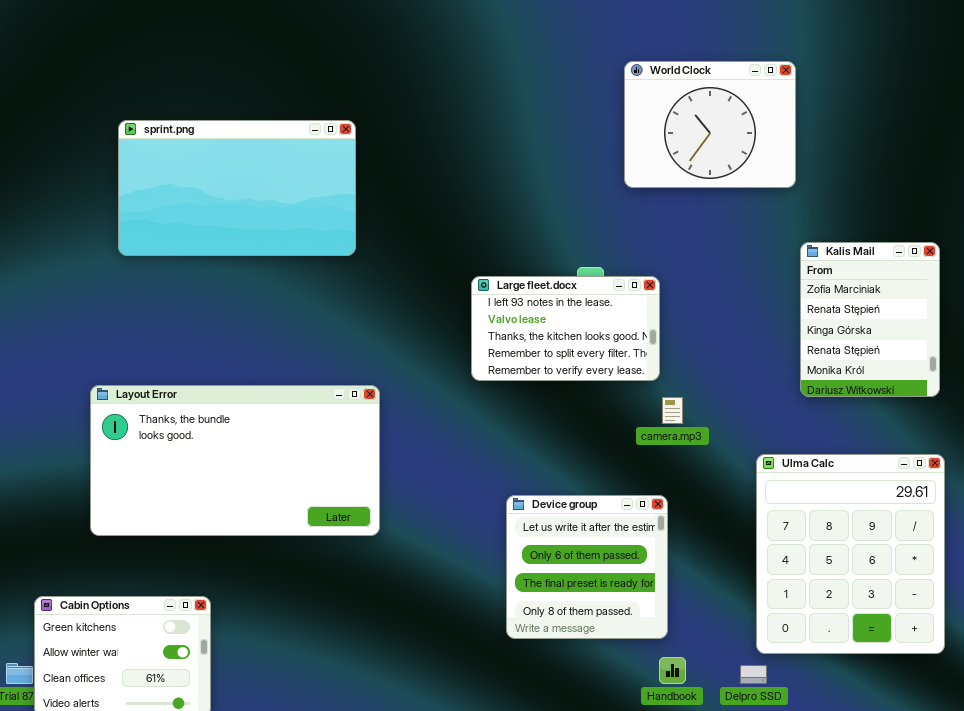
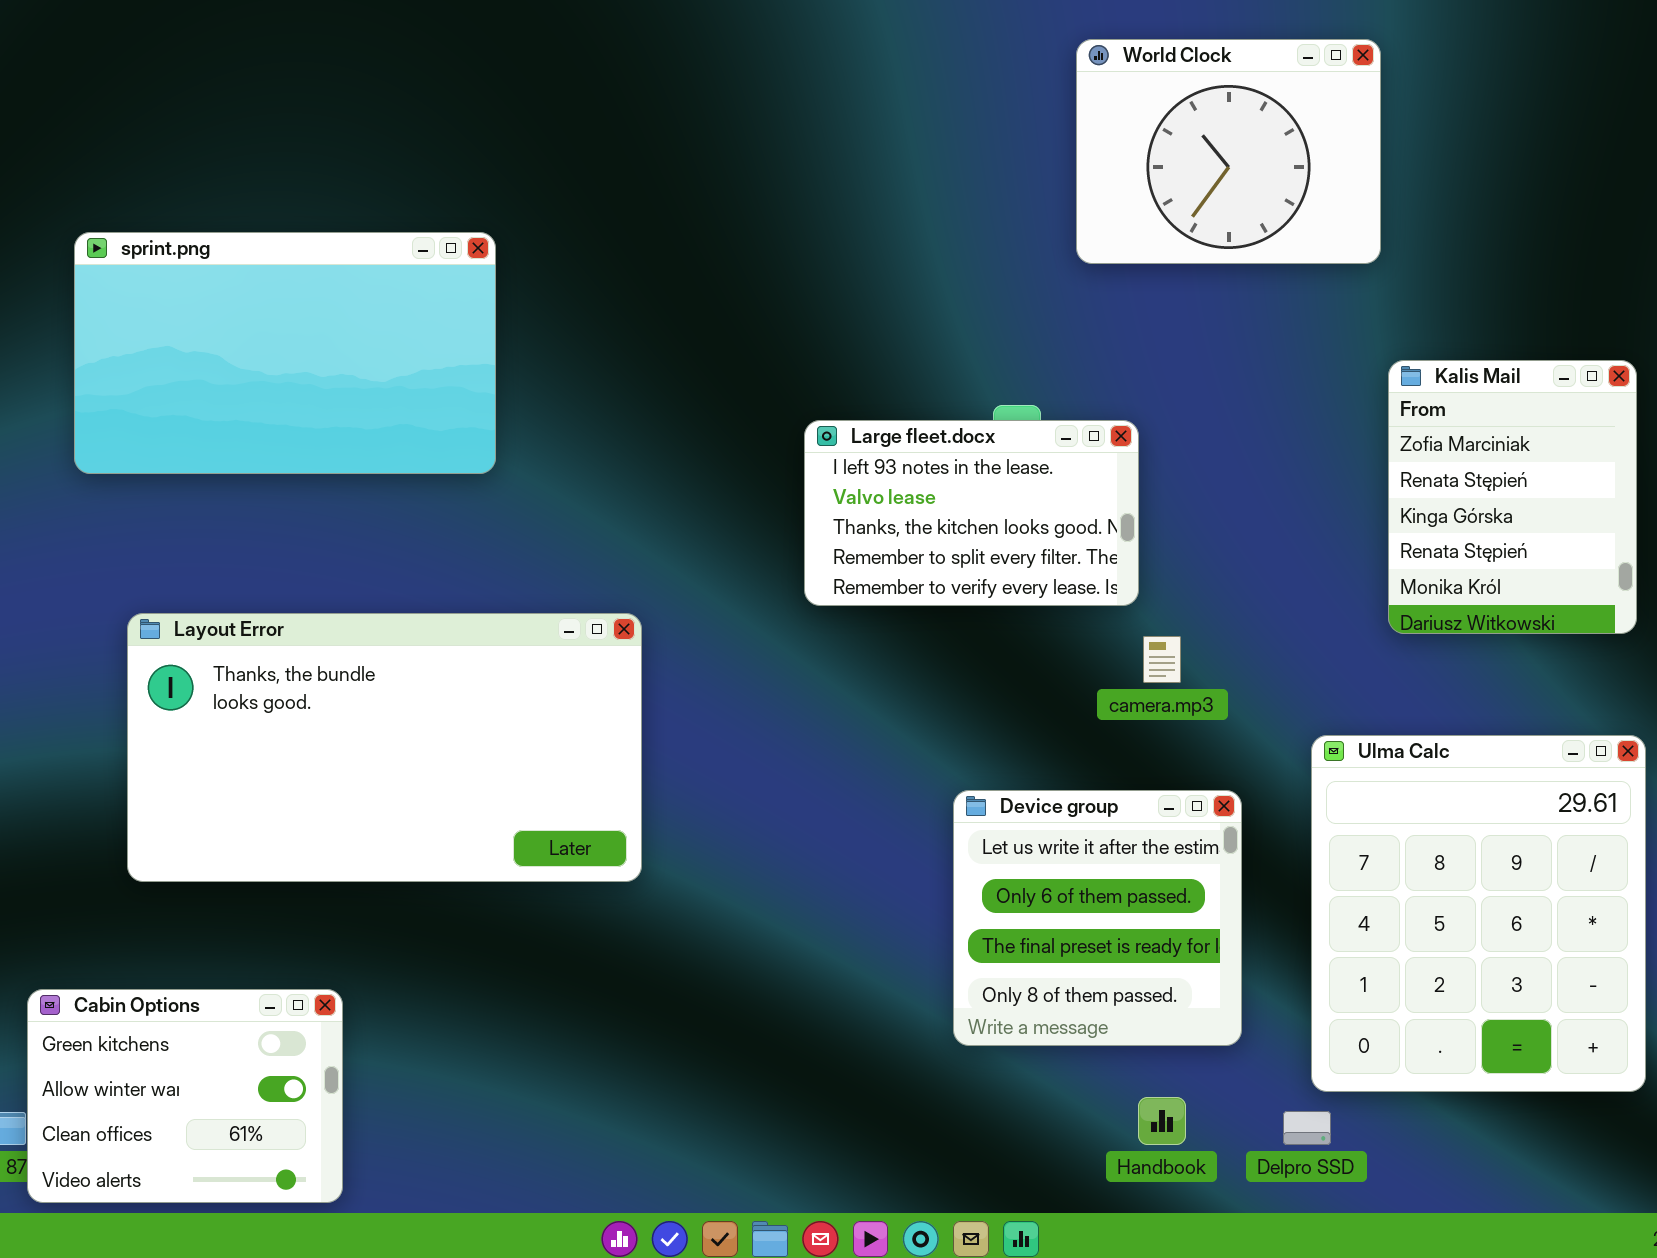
sprint.png: [118,120,356,256] -> [74,232,496,474], moved
Device group: [506,495,668,639] -> [953,790,1242,1046], moved

